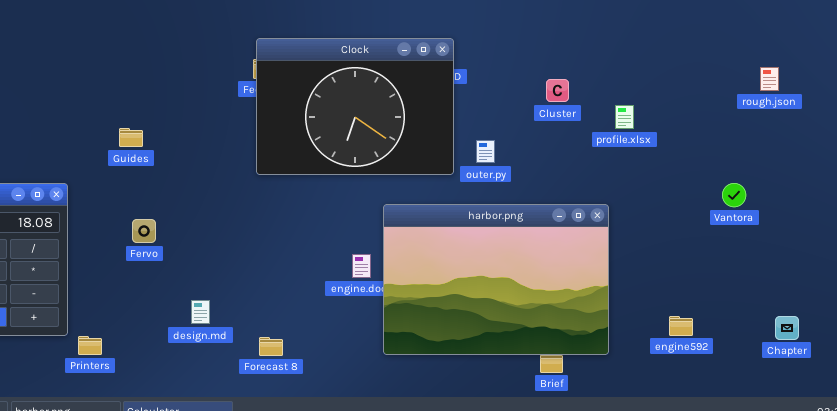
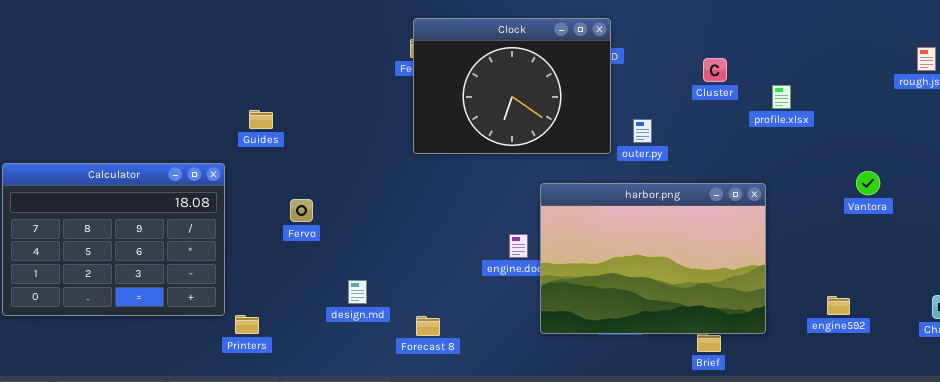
Guides: [119,128,143,147] -> [249,110,273,129], moved
Vantora: [722,183,746,207] -> [856,171,880,195], moved

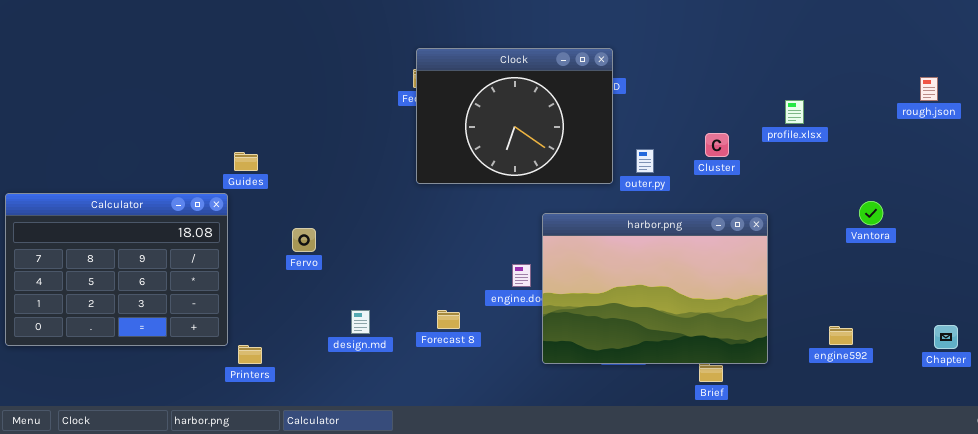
Cluster: [703,58,727,82] -> [705,133,729,157], moved
profile.xlsx: [772,85,791,109] -> [785,100,804,124], moved
Guides: [249,110,273,129] -> [234,152,258,171], moved
Forecast 8: [416,316,440,336] -> [437,310,460,329], moved

